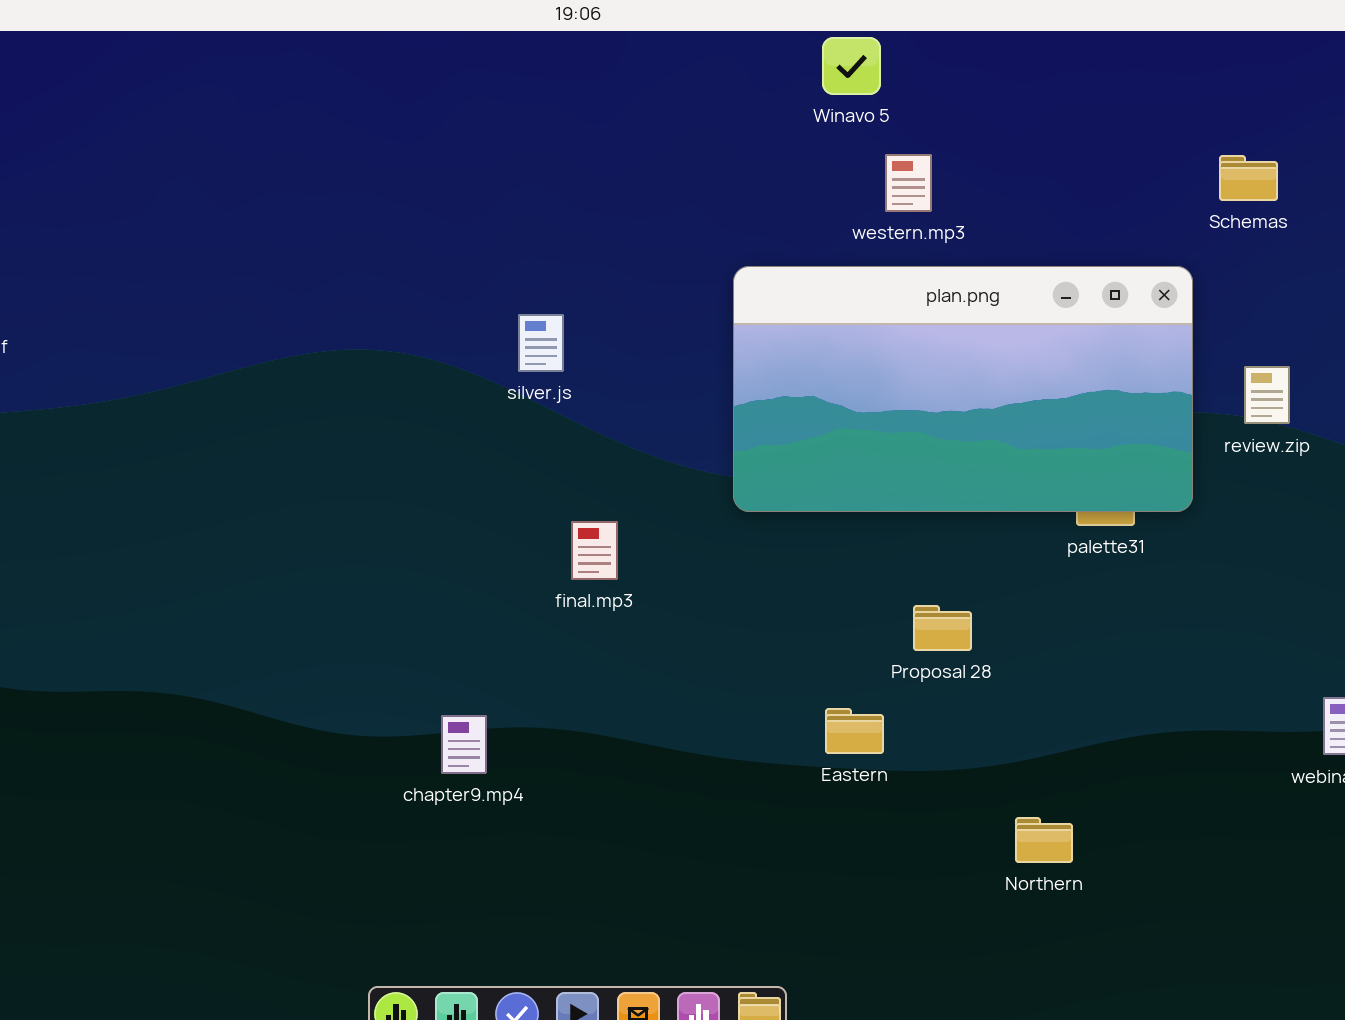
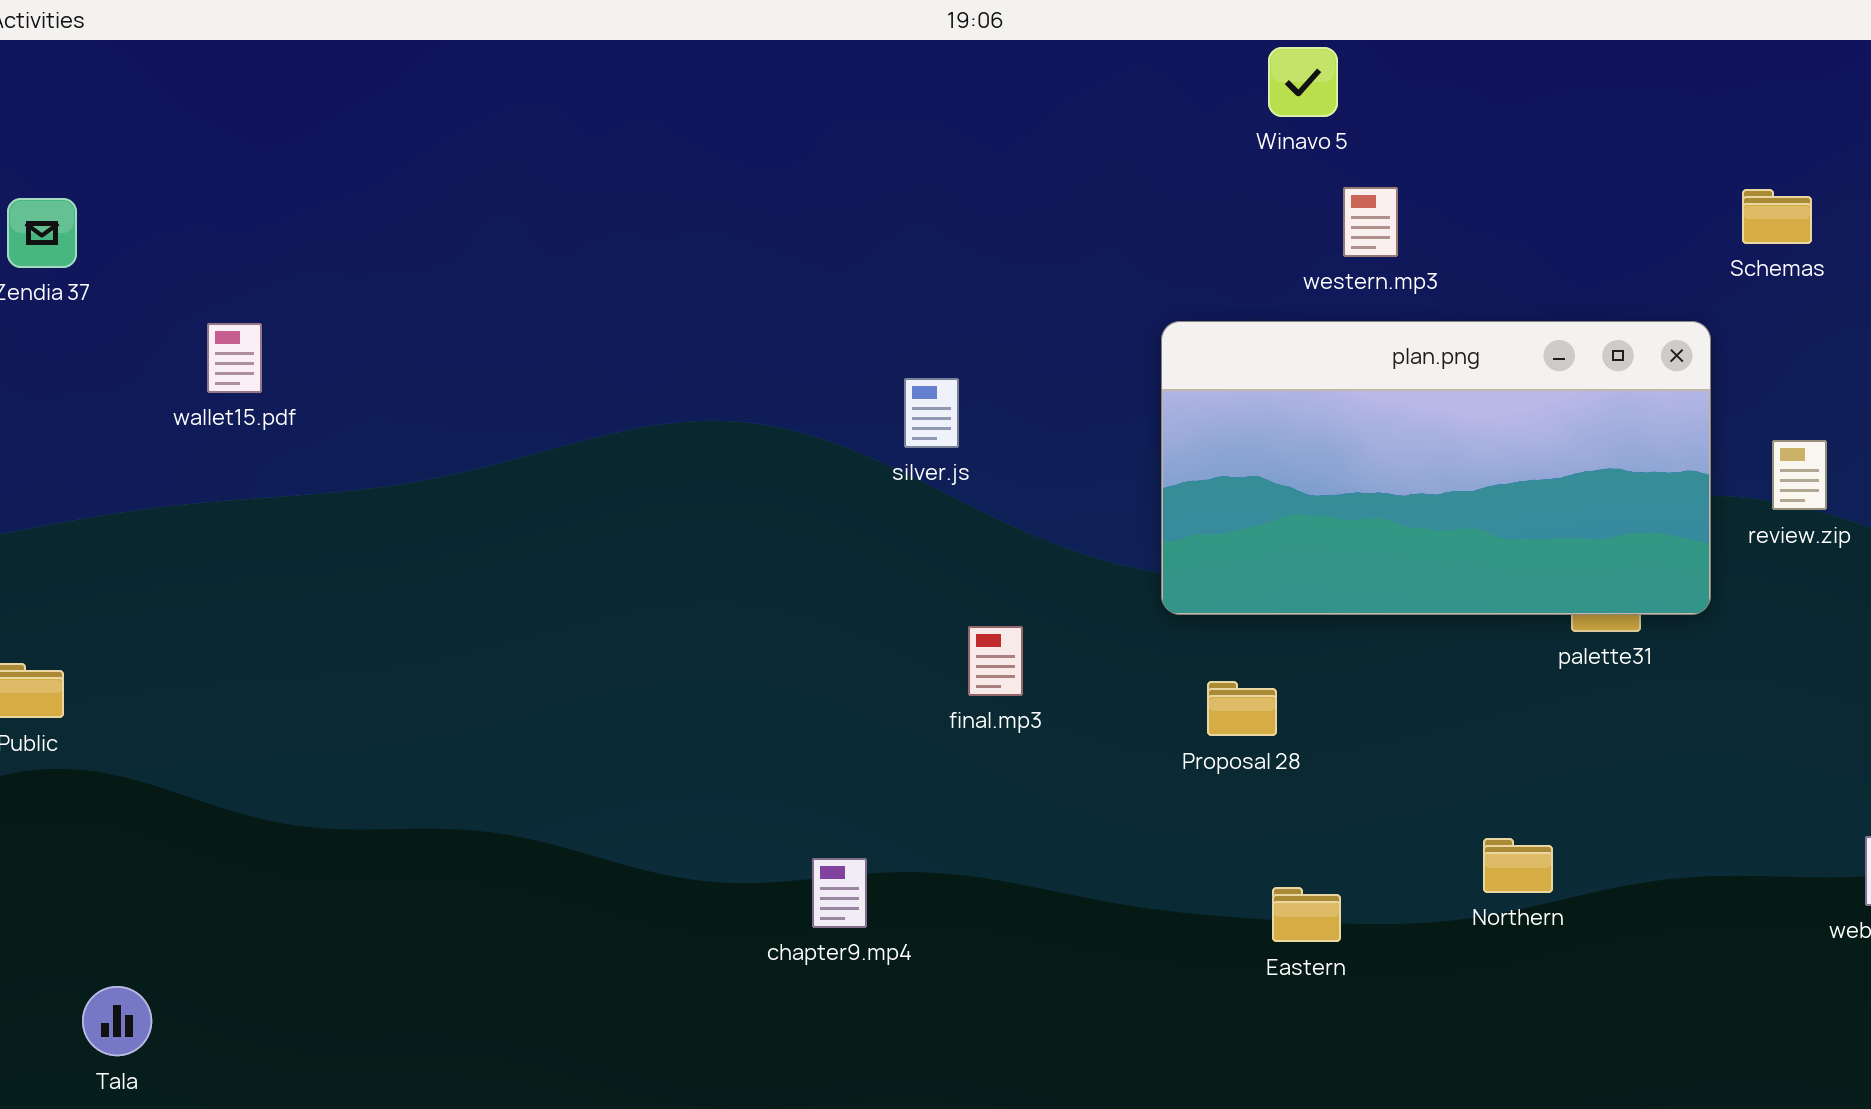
Proposal 28: [913,605,972,651] -> [1207,681,1277,736], moved
Eastern: [825,708,884,754] -> [1272,887,1341,942], moved
Northern: [1015,817,1073,863] -> [1483,838,1553,893], moved

